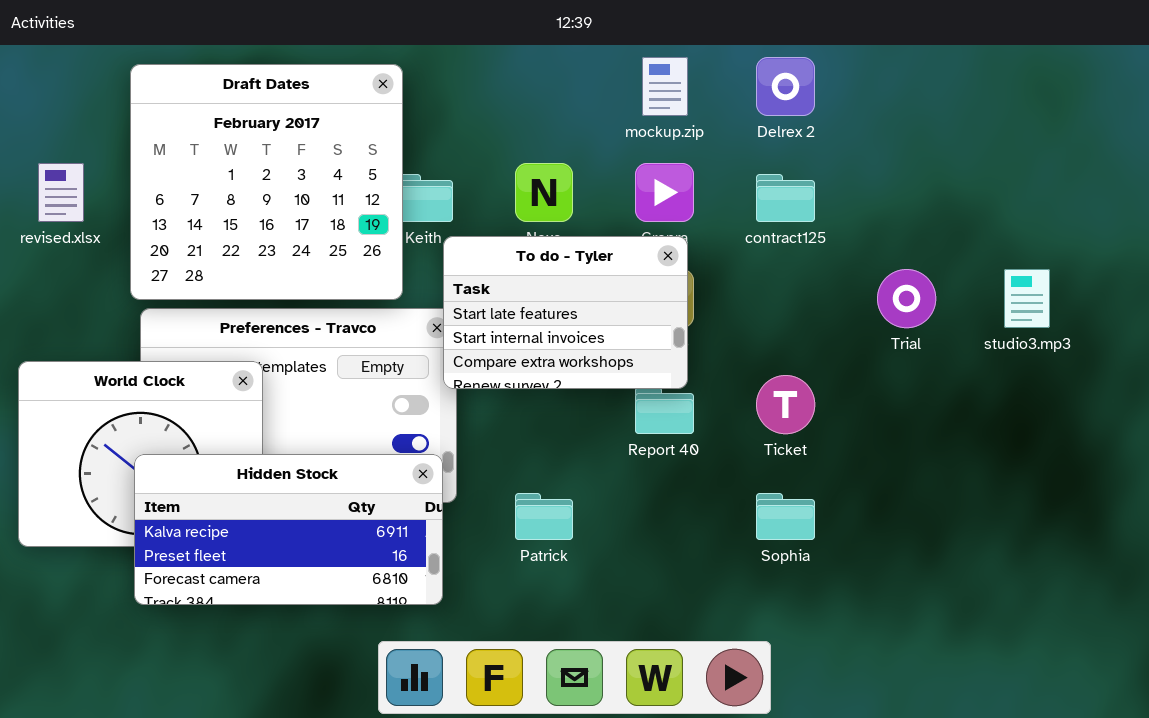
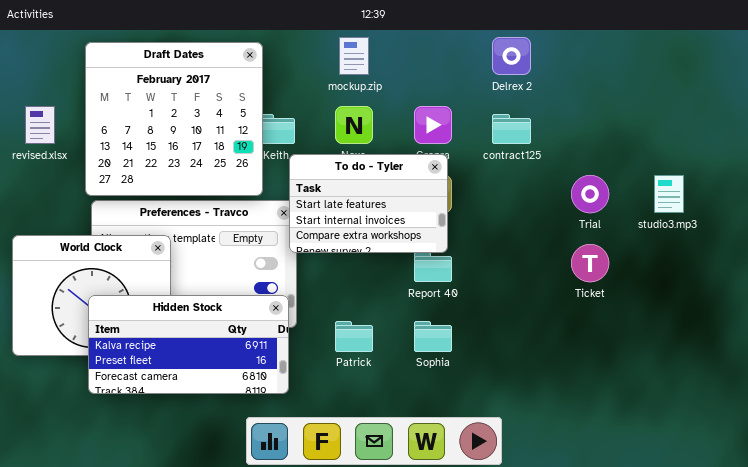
mockup.zip: [642,57,688,116] -> [339,37,369,75], moved
Ticket: [756,375,815,434] -> [571,244,609,282], moved
Sophia: [756,493,815,540] -> [414,321,452,352], moved

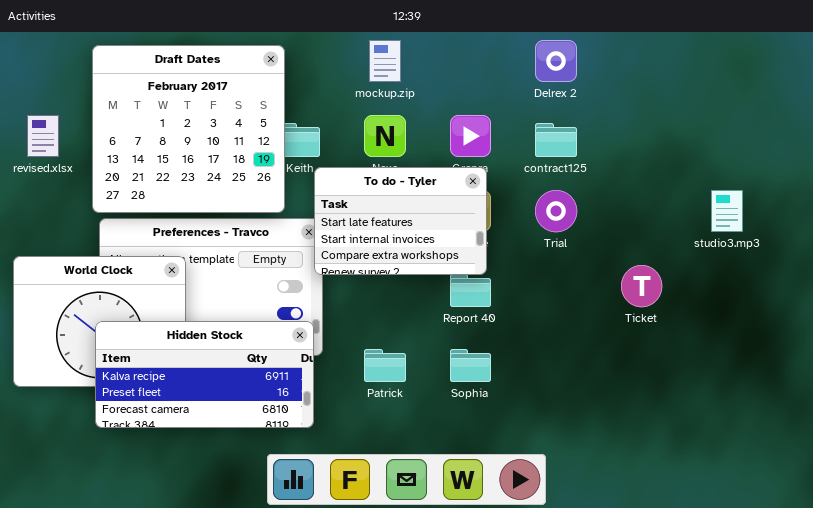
Trial: [571,175,609,213] -> [535,190,577,232], moved

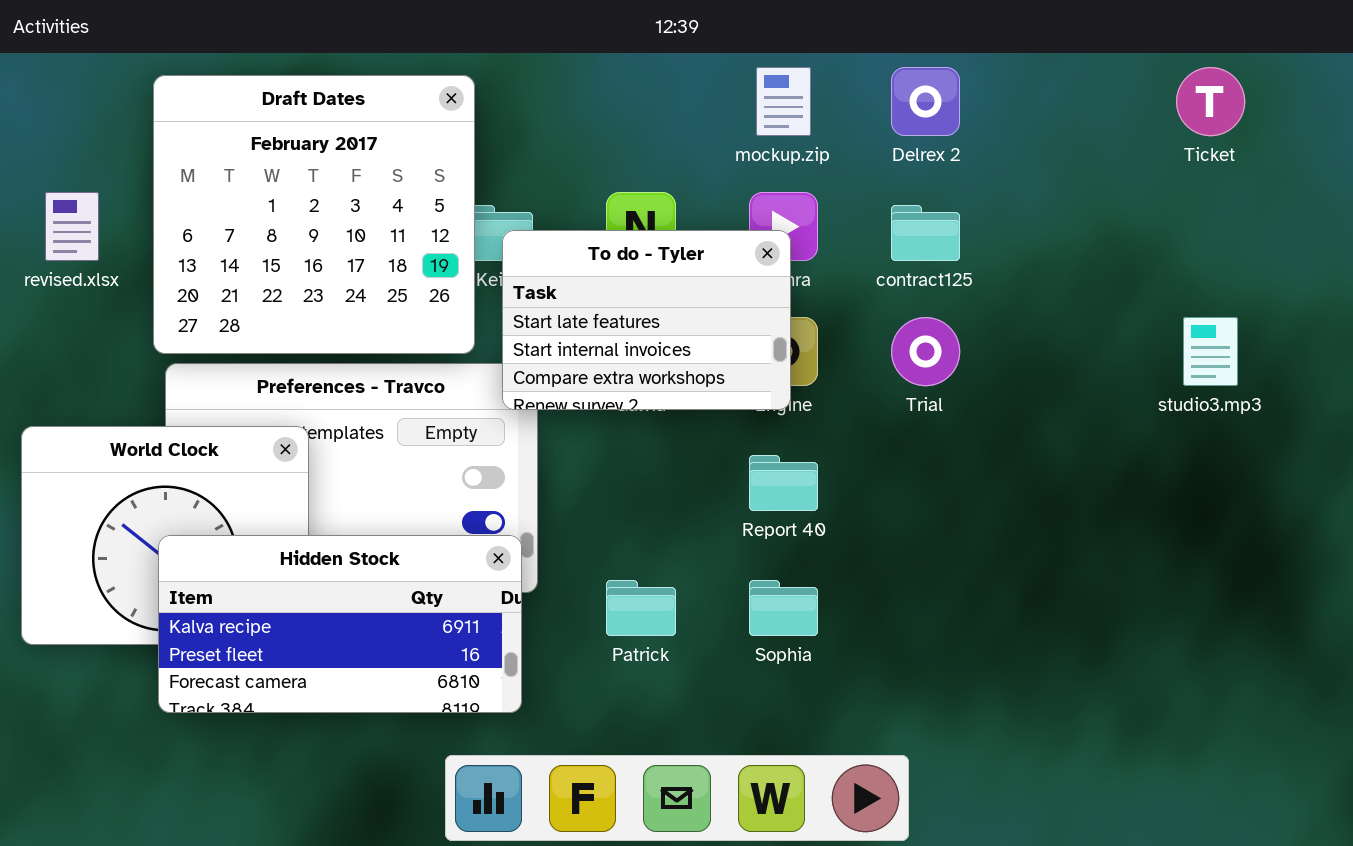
mockup.zip: [369,40,401,82] -> [756,67,811,136], moved
To do - Tyler: [314,167,487,275] -> [502,230,791,410], moved
Ticket: [621,265,662,307] -> [1176,67,1245,136], moved

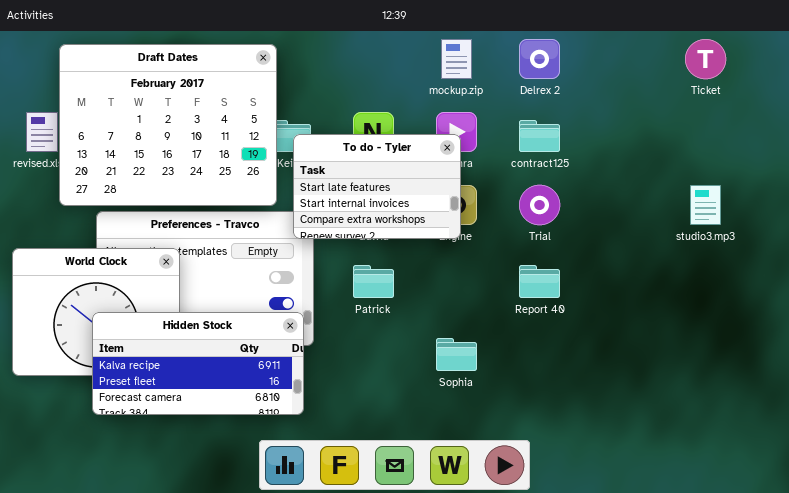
Draft Dates: [153,75,475,354] -> [59,44,277,206], resized
Report 40: [749,455,818,511] -> [519,265,560,298], moved
Patrick: [606,580,676,636] -> [353,265,394,298], moved

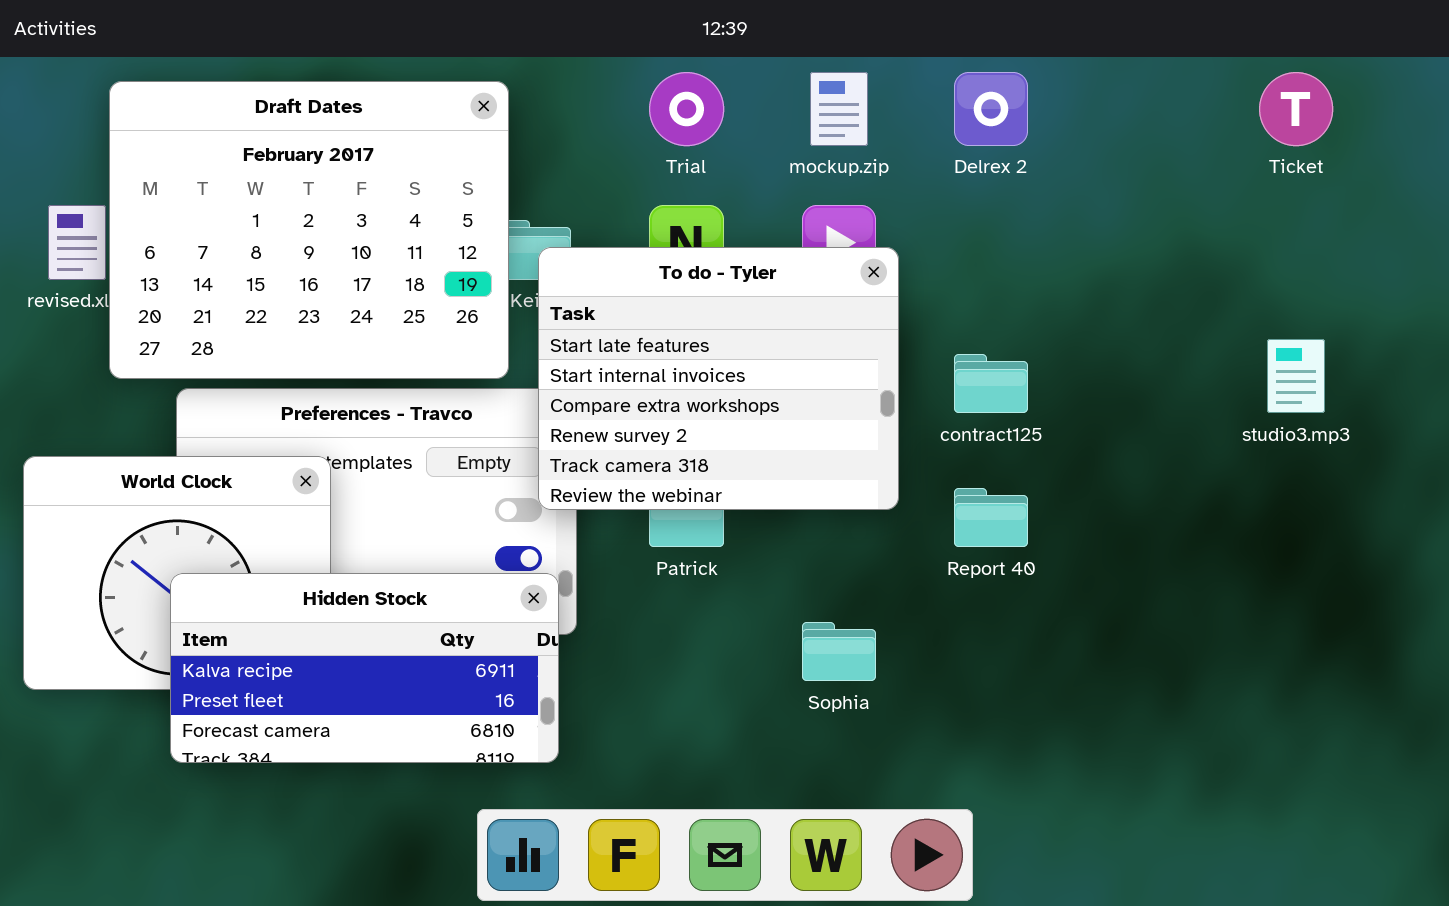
contract125: [519,120,560,152] -> [954,354,1028,413], moved
To do - Tyler: [293,134,461,239] -> [538,247,899,510], resized
Trial: [519,185,560,225] -> [649,72,724,146], moved

